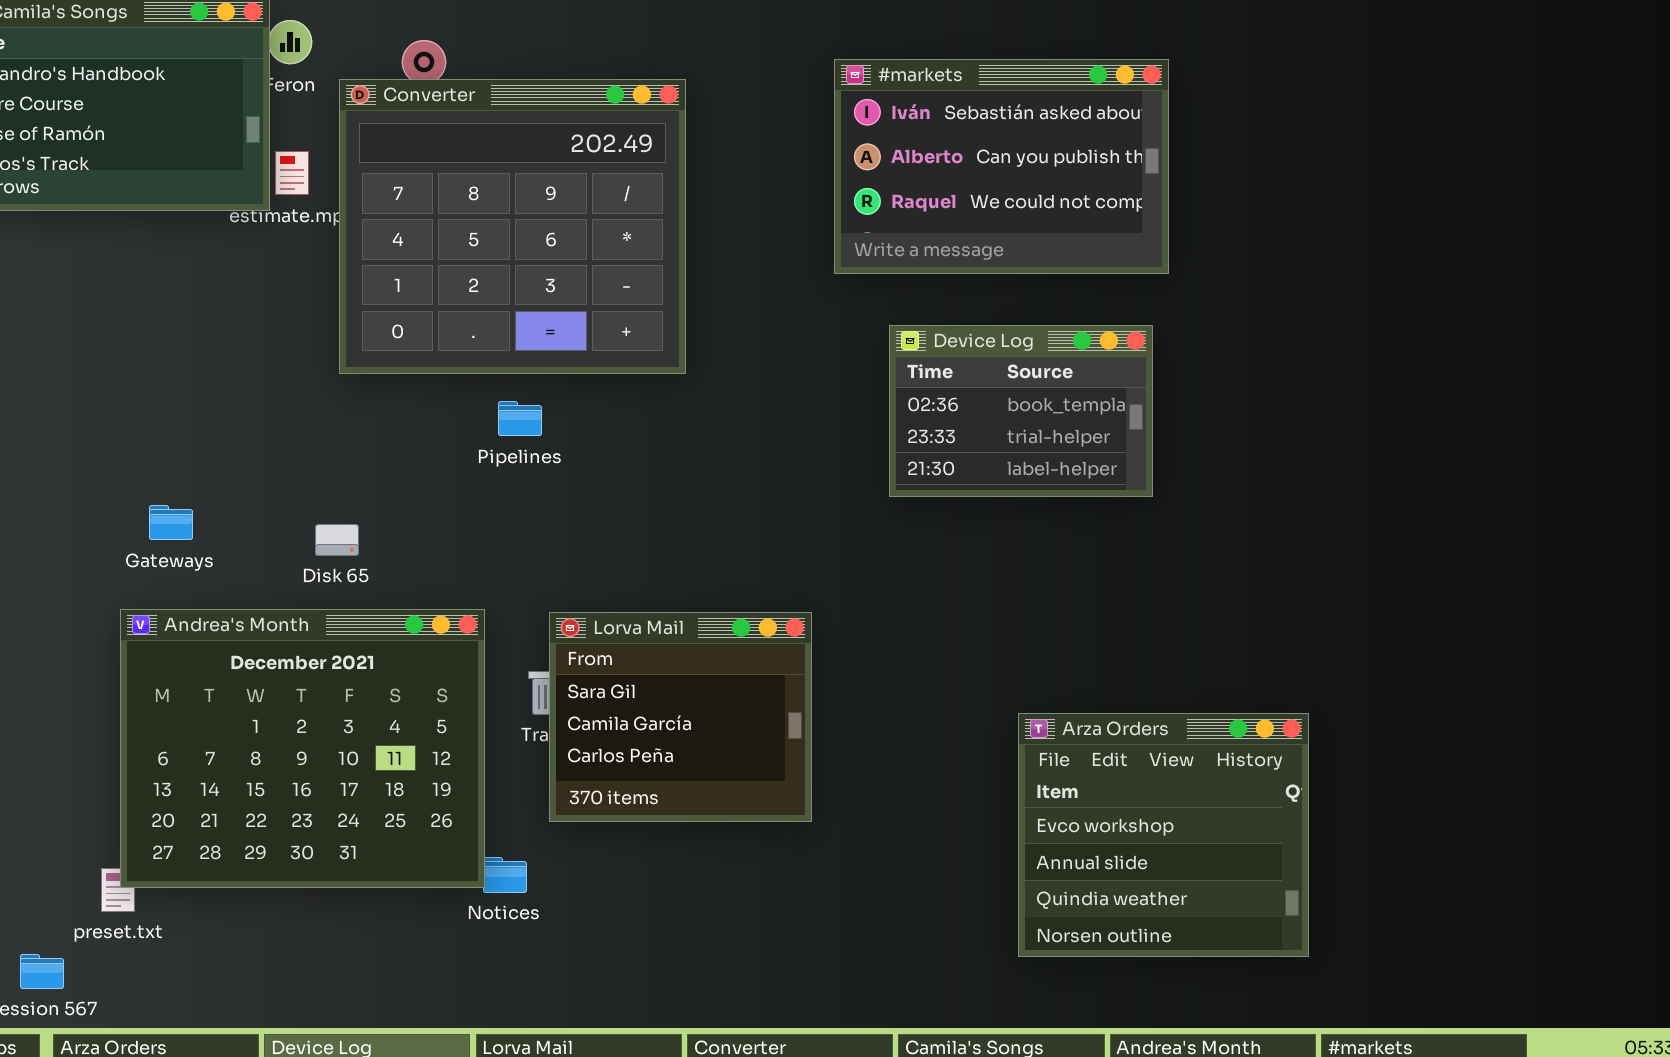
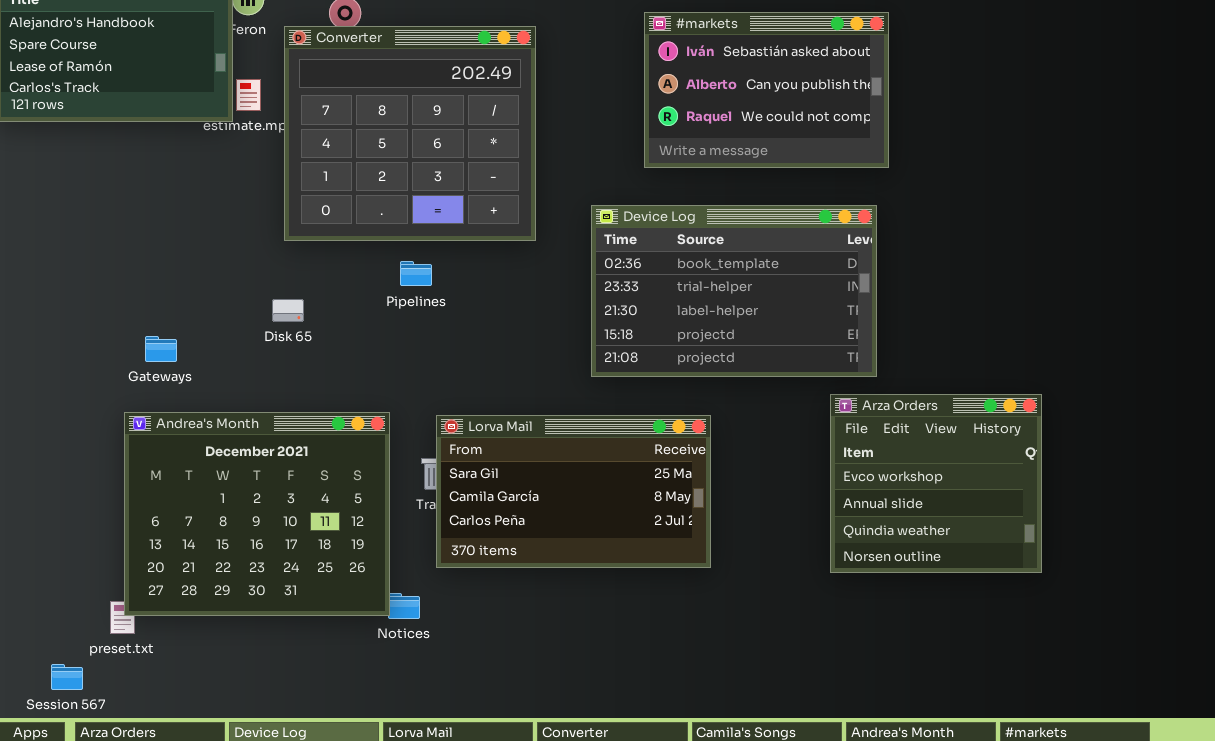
Device Log: [889,325,1153,497] -> [591,205,877,377], resized
Disk 65: [315,524,359,556] -> [272,299,304,322], moved
Lorva Mail: [549,612,812,822] -> [436,415,711,568], resized
Arza Orders: [1018,713,1309,957] -> [830,394,1042,573], moved

